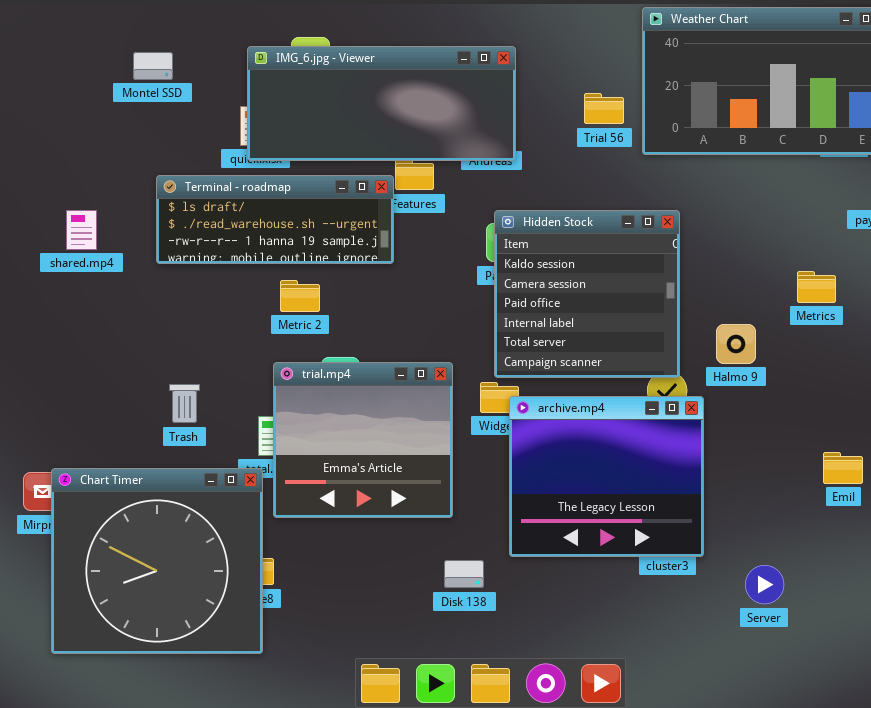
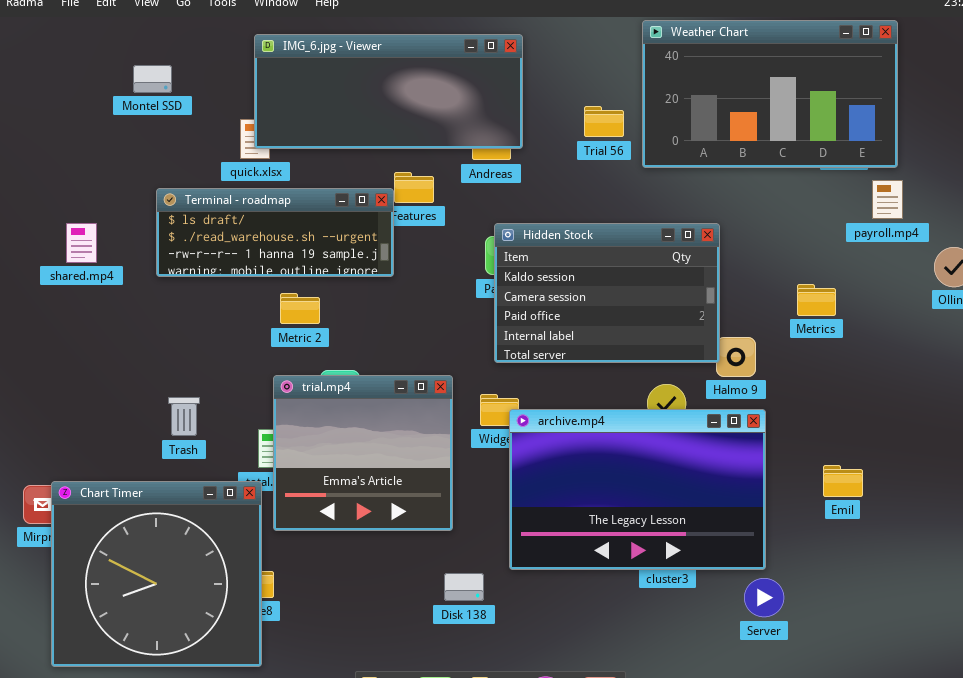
IMG_6.jpg - Viewer: [247,46,516,161] -> [254,34,523,149], moved
Hidden Stock: [494,210,680,378] -> [494,223,720,363], resized
archive.mp4: [509,396,704,557] -> [509,409,766,570], resized

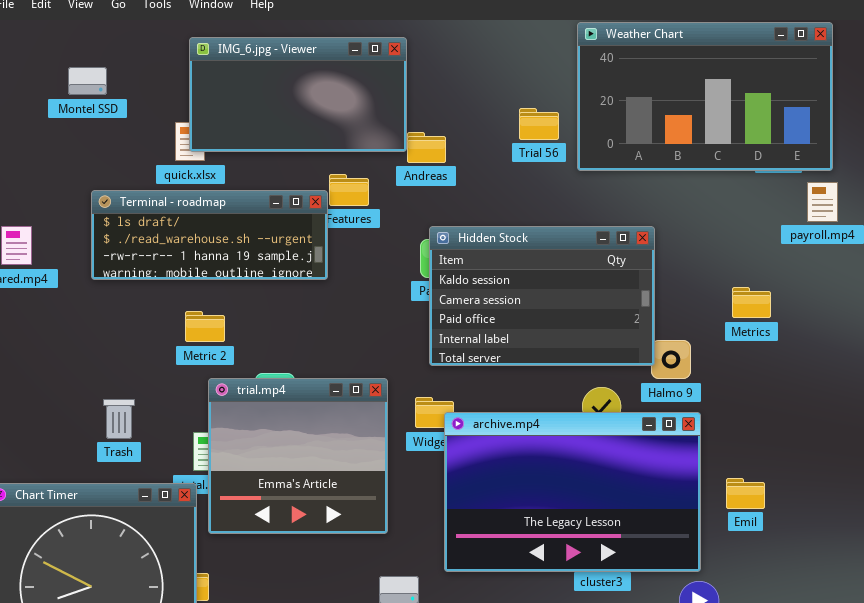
IMG_6.jpg - Viewer: [254,34,523,149] -> [189,37,407,152], resized
Metric 2: [280,293,320,324] -> [185,311,225,342], moved
Emil: [823,465,863,497] -> [726,478,765,509], moved

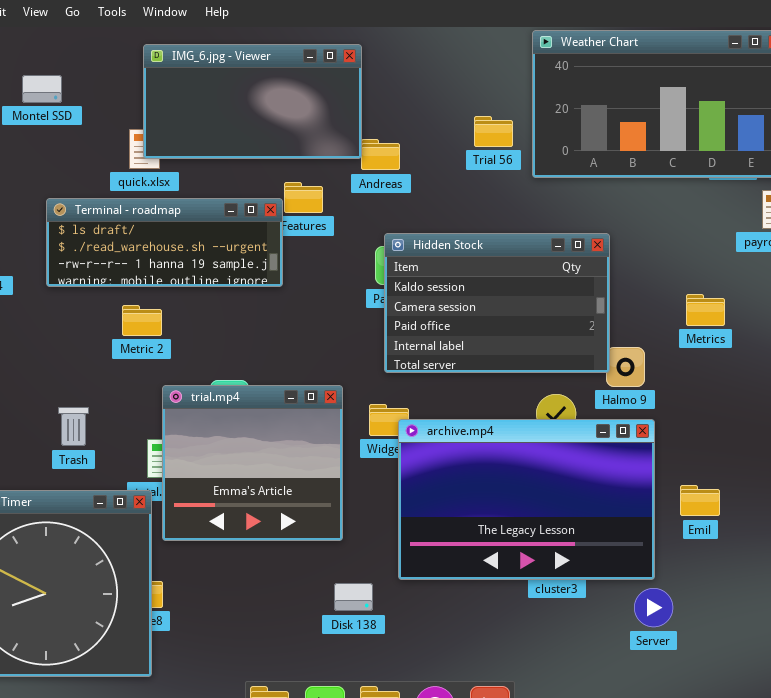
Metric 2: [185,311,225,342] -> [122,305,162,336], moved

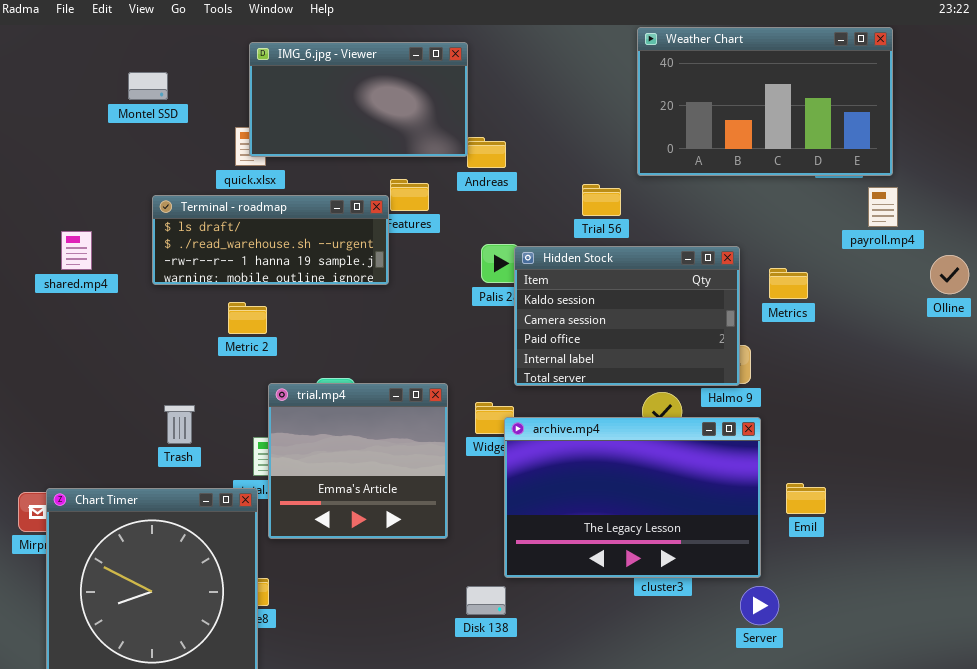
Trial 56: [474,116,513,147] -> [582,184,621,216], moved
Hidden Stock: [384,233,610,373] -> [514,246,740,386], moved
Metrics: [686,294,725,326] -> [769,268,808,299], moved
Disk 138: [334,583,373,611] -> [466,586,506,615], moved

